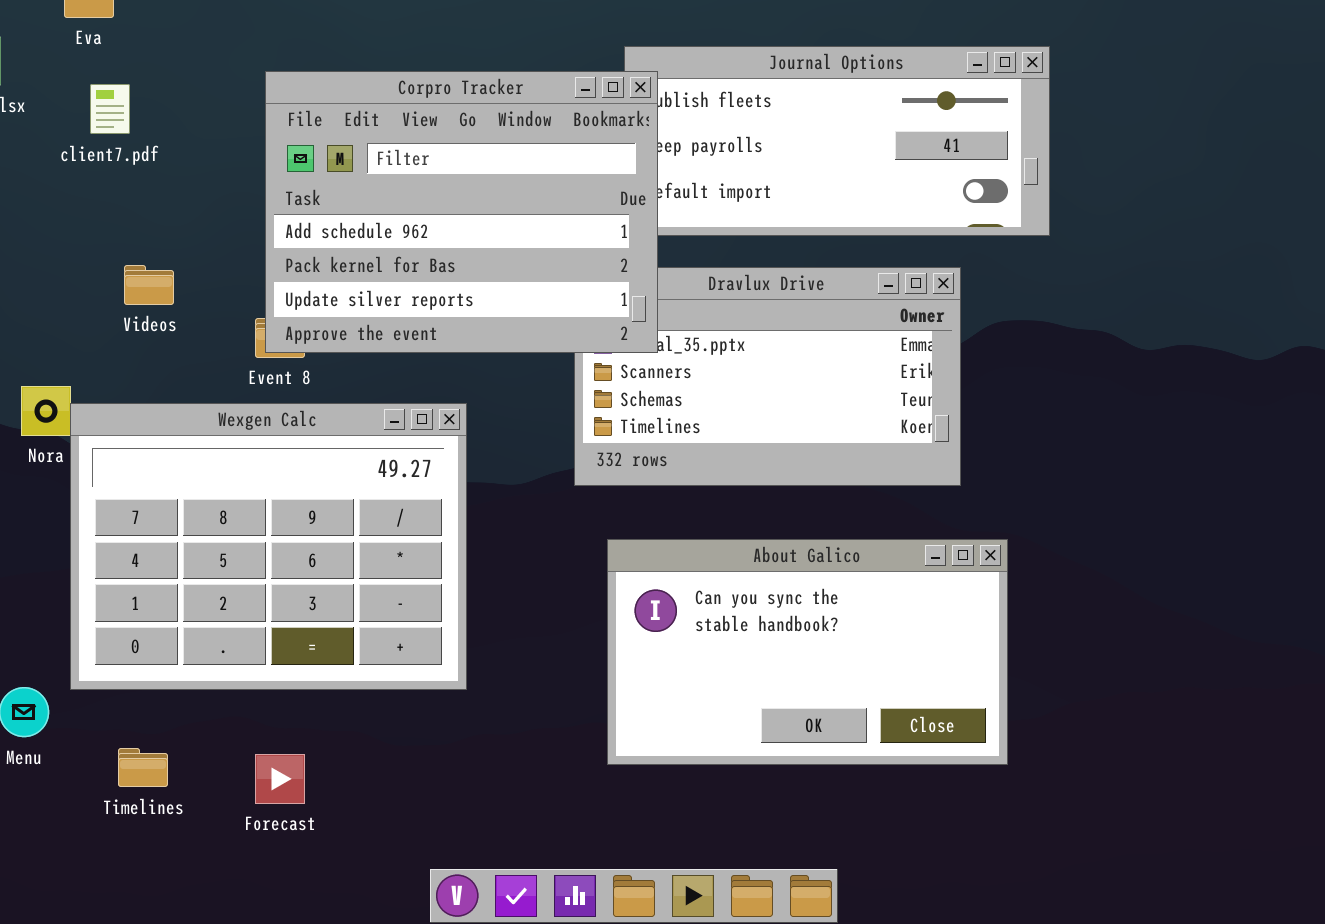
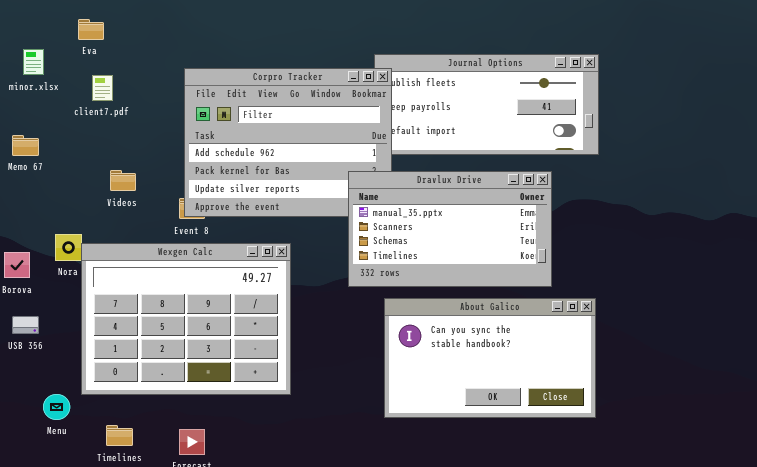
Dravlux Drive: [574,267,961,486] -> [348,171,552,287], raised
About Galico: [607,539,1008,765] -> [384,298,596,418], moved

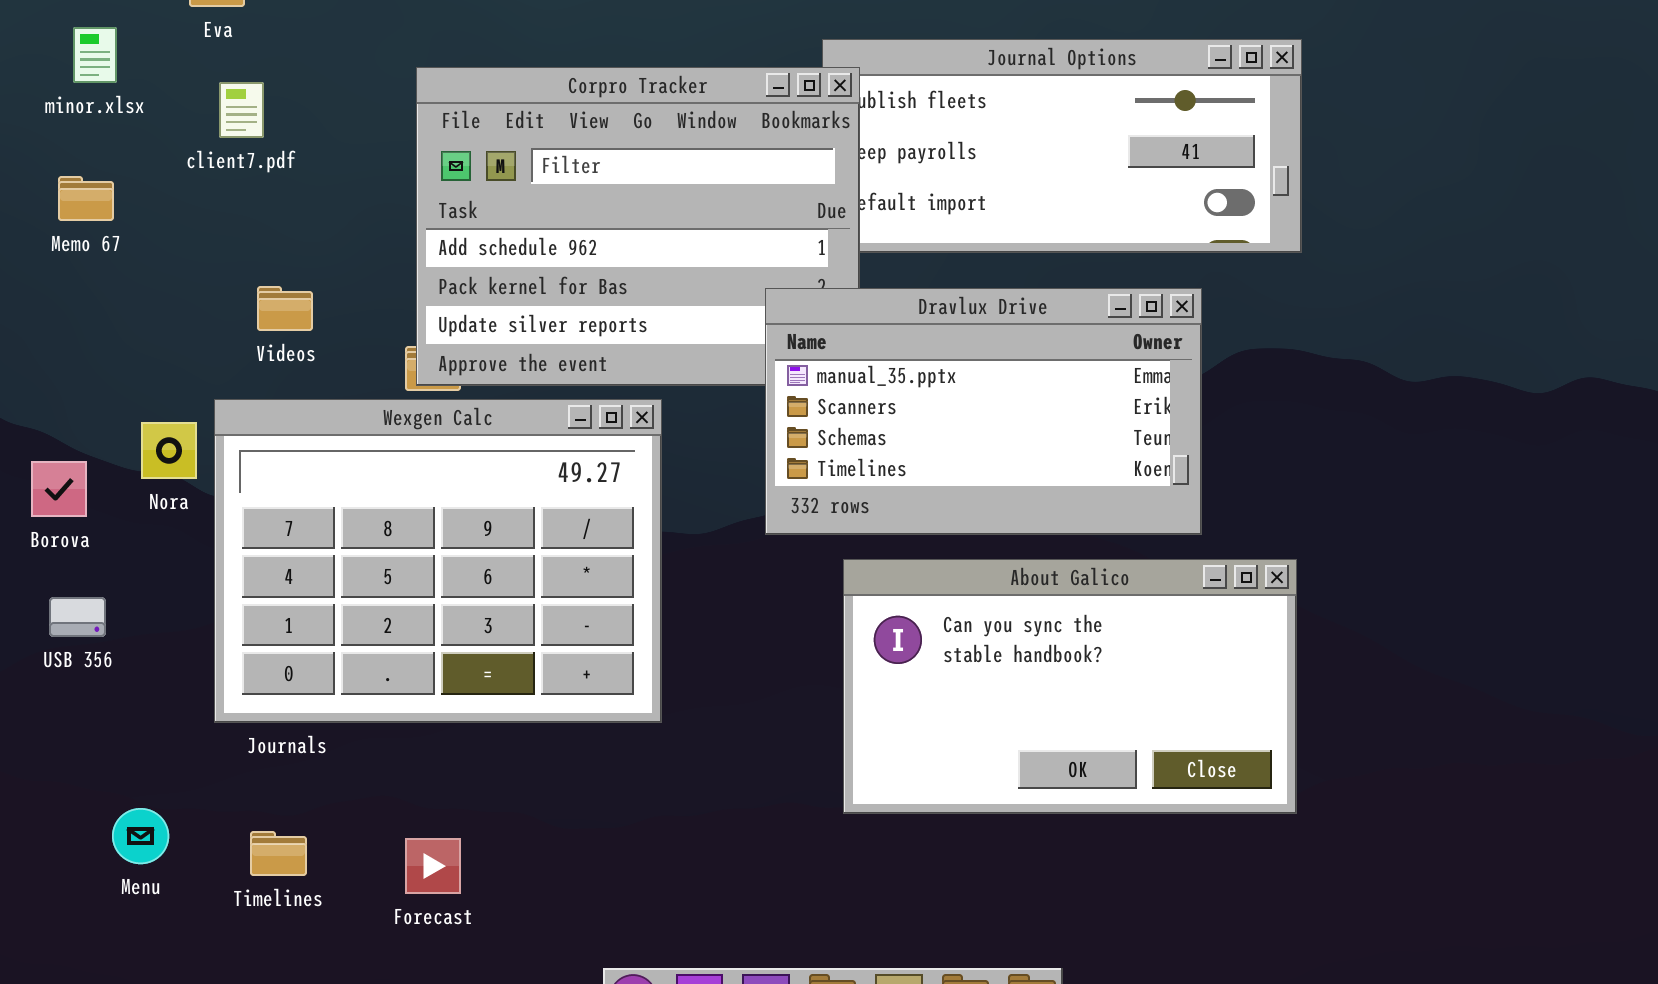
Memo 67: [12,135,39,156] -> [58,176,114,221], moved
Wexgen Calc: [81,243,291,395] -> [214,399,662,723], moved
Menu: [43,394,70,420] -> [112,808,169,864], moved

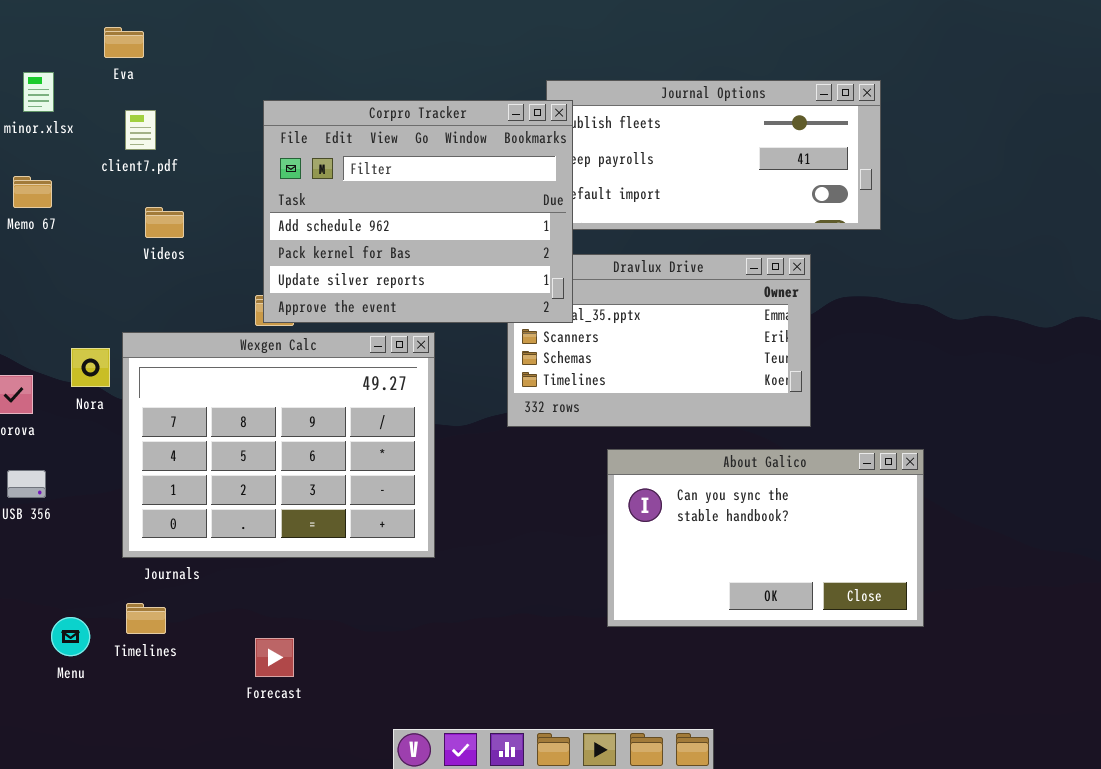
Corpro Tracker: [416,67,860,386] -> [263,100,573,323], raised
Videos: [257,286,313,331] -> [145,207,184,238], moved
About Galico: [843,559,1297,814] -> [607,449,924,627], moved
Timelines: [250,831,307,876] -> [126,603,166,634], moved

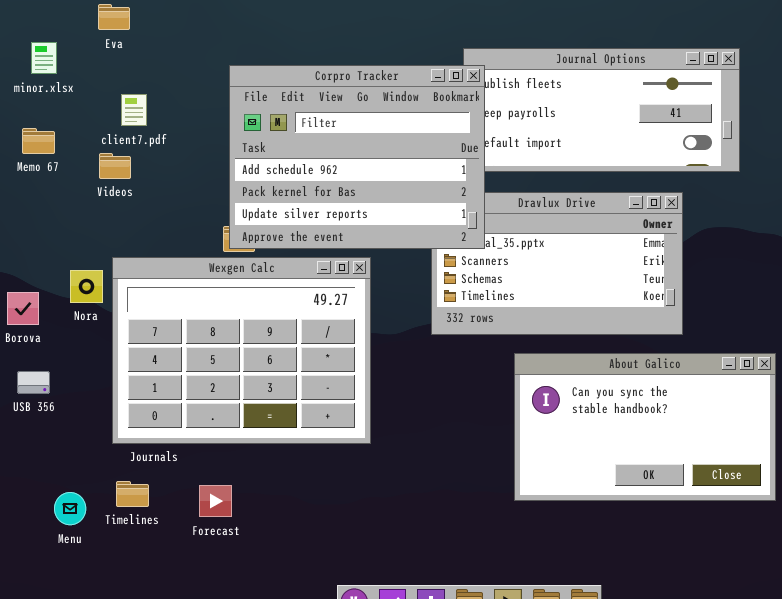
client7.pdf: [125,110,156,150] -> [121,94,147,126], moved
Videos: [145,207,184,238] -> [99,153,131,179], moved
Forecast: [255,638,294,677] -> [199,485,232,517], moved

